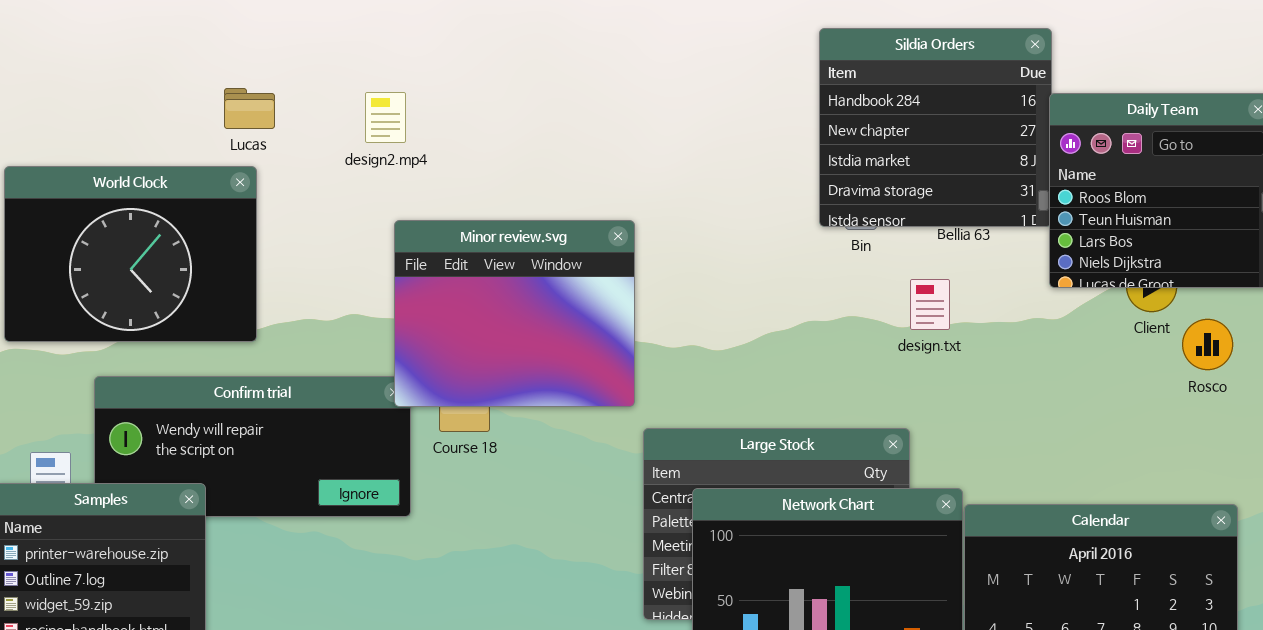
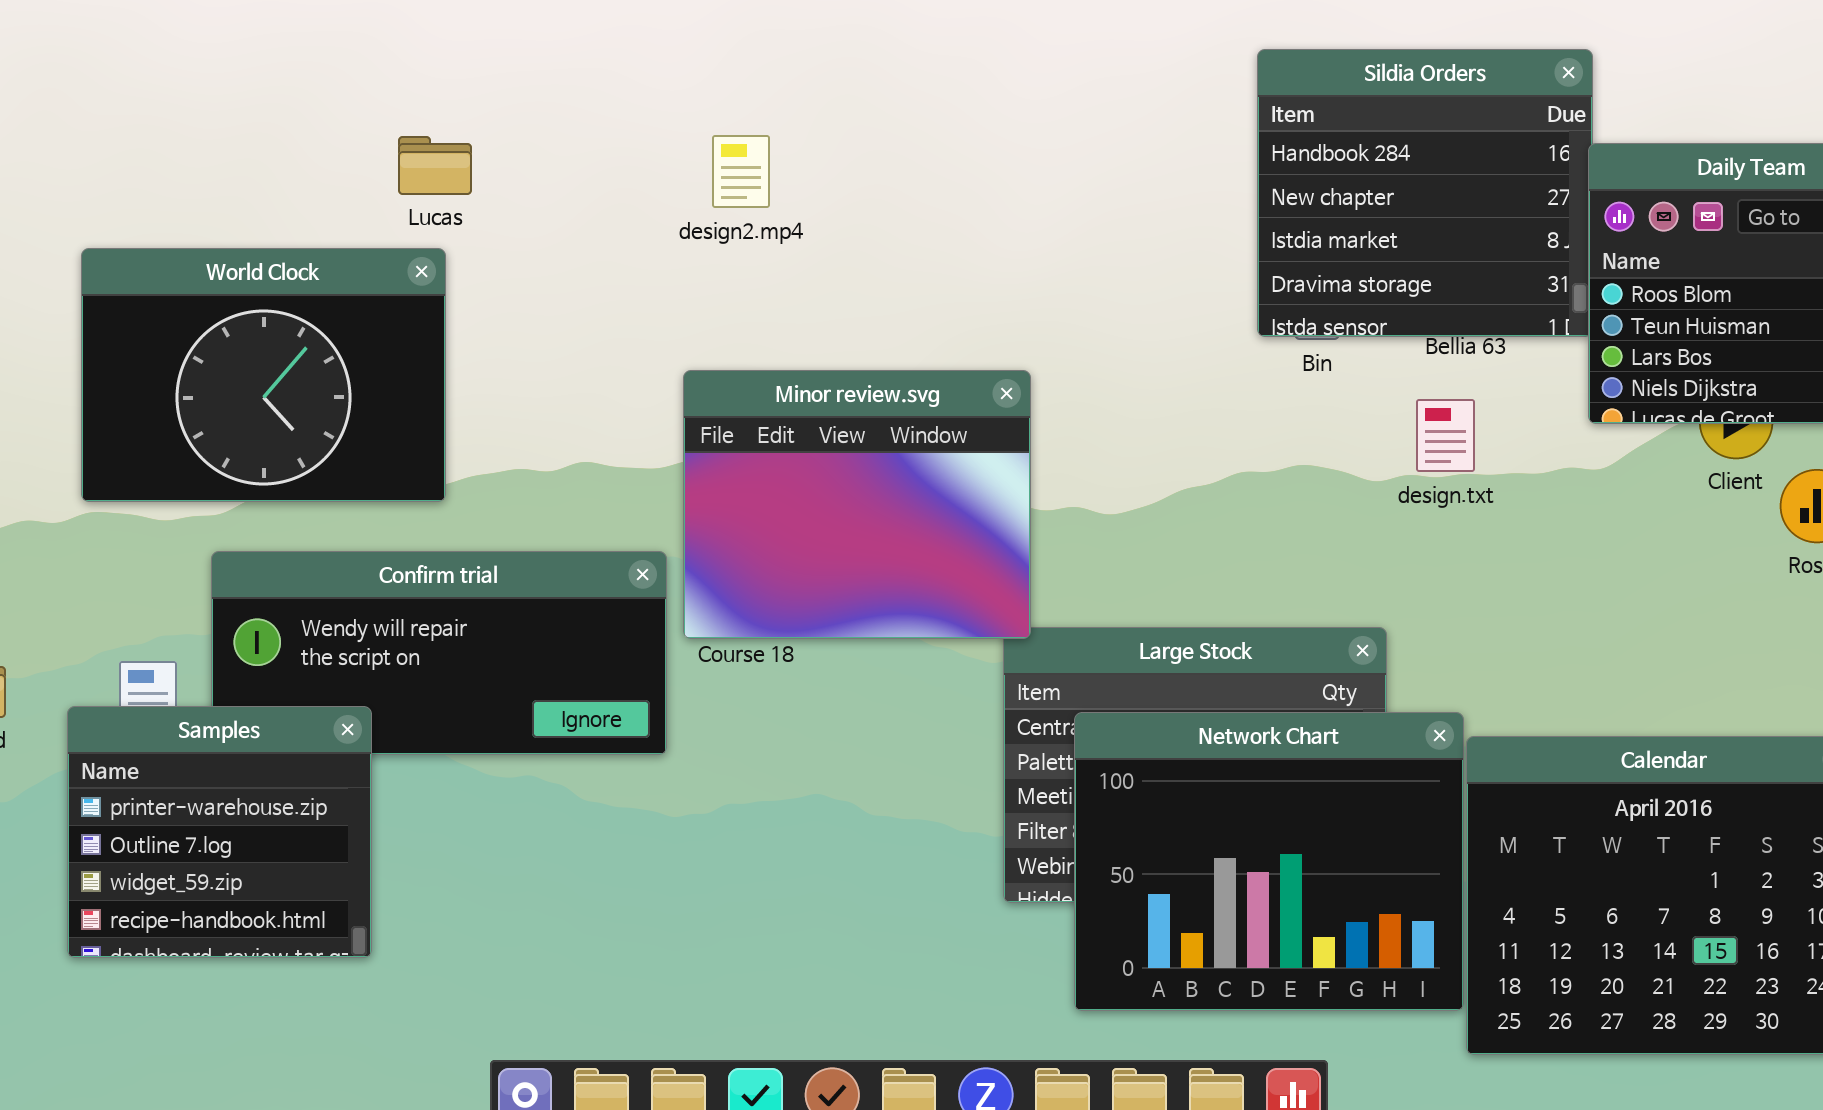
design2.mp4: [365,92,406,143] -> [712,135,770,208], moved
Minor review.svg: [394,220,635,407] -> [683,370,1031,639], moved
design.txt: [910,279,950,330] -> [1416,399,1475,472], moved

